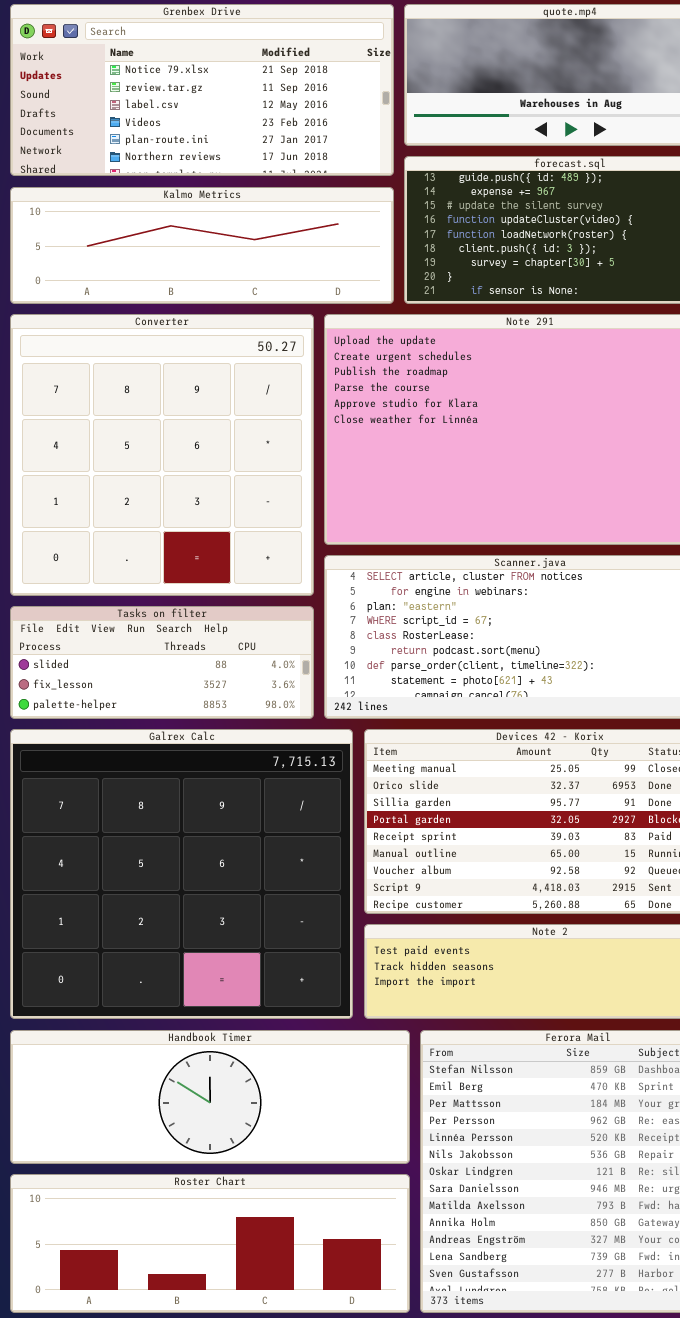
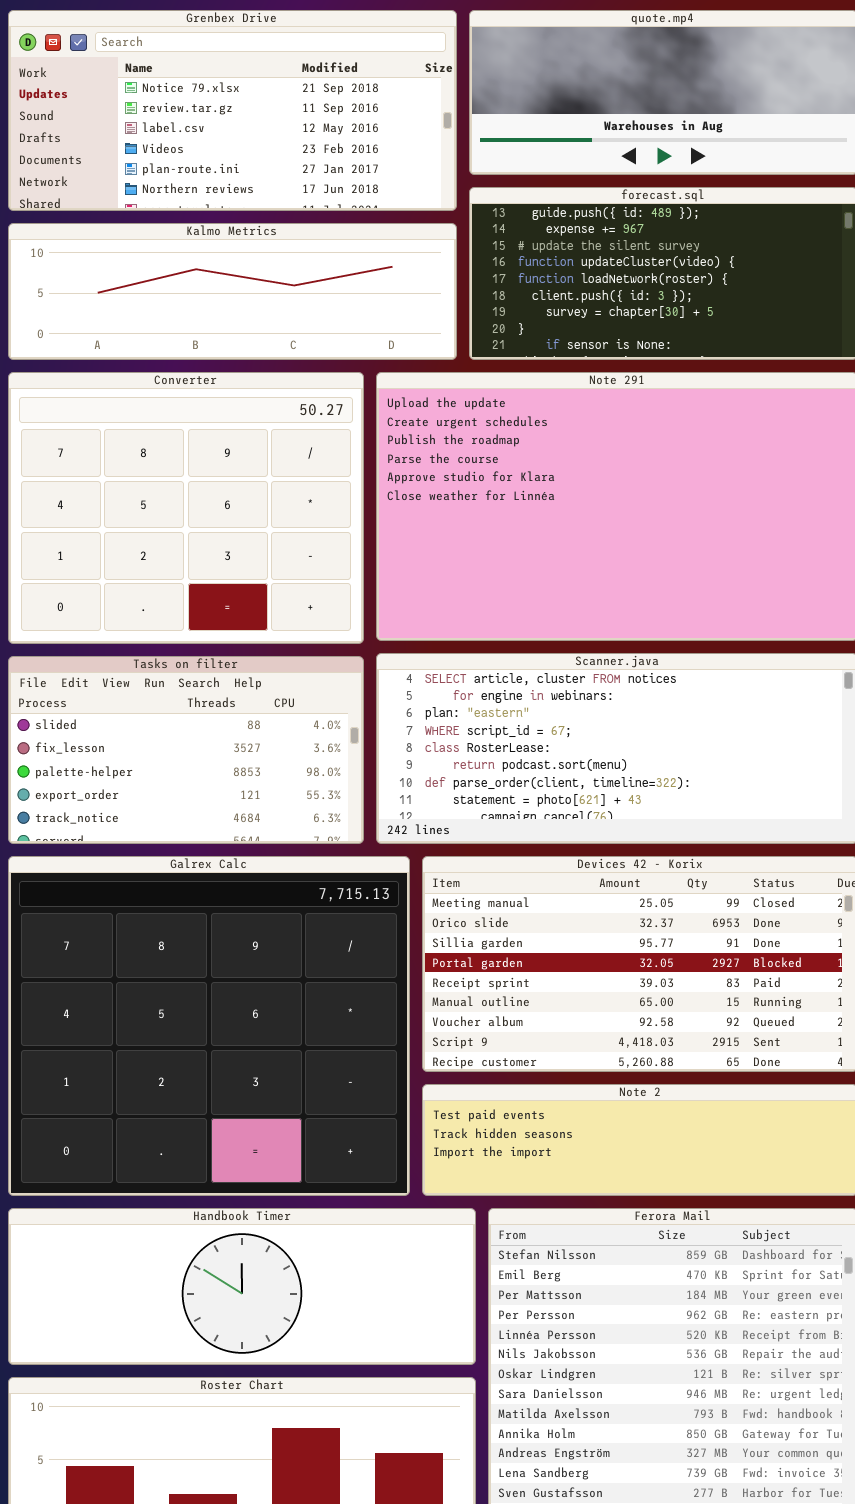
Converter: [10,314,314,596] -> [8,372,364,644], resized
Tasks on filter: [10,606,314,719] -> [8,656,364,844], resized

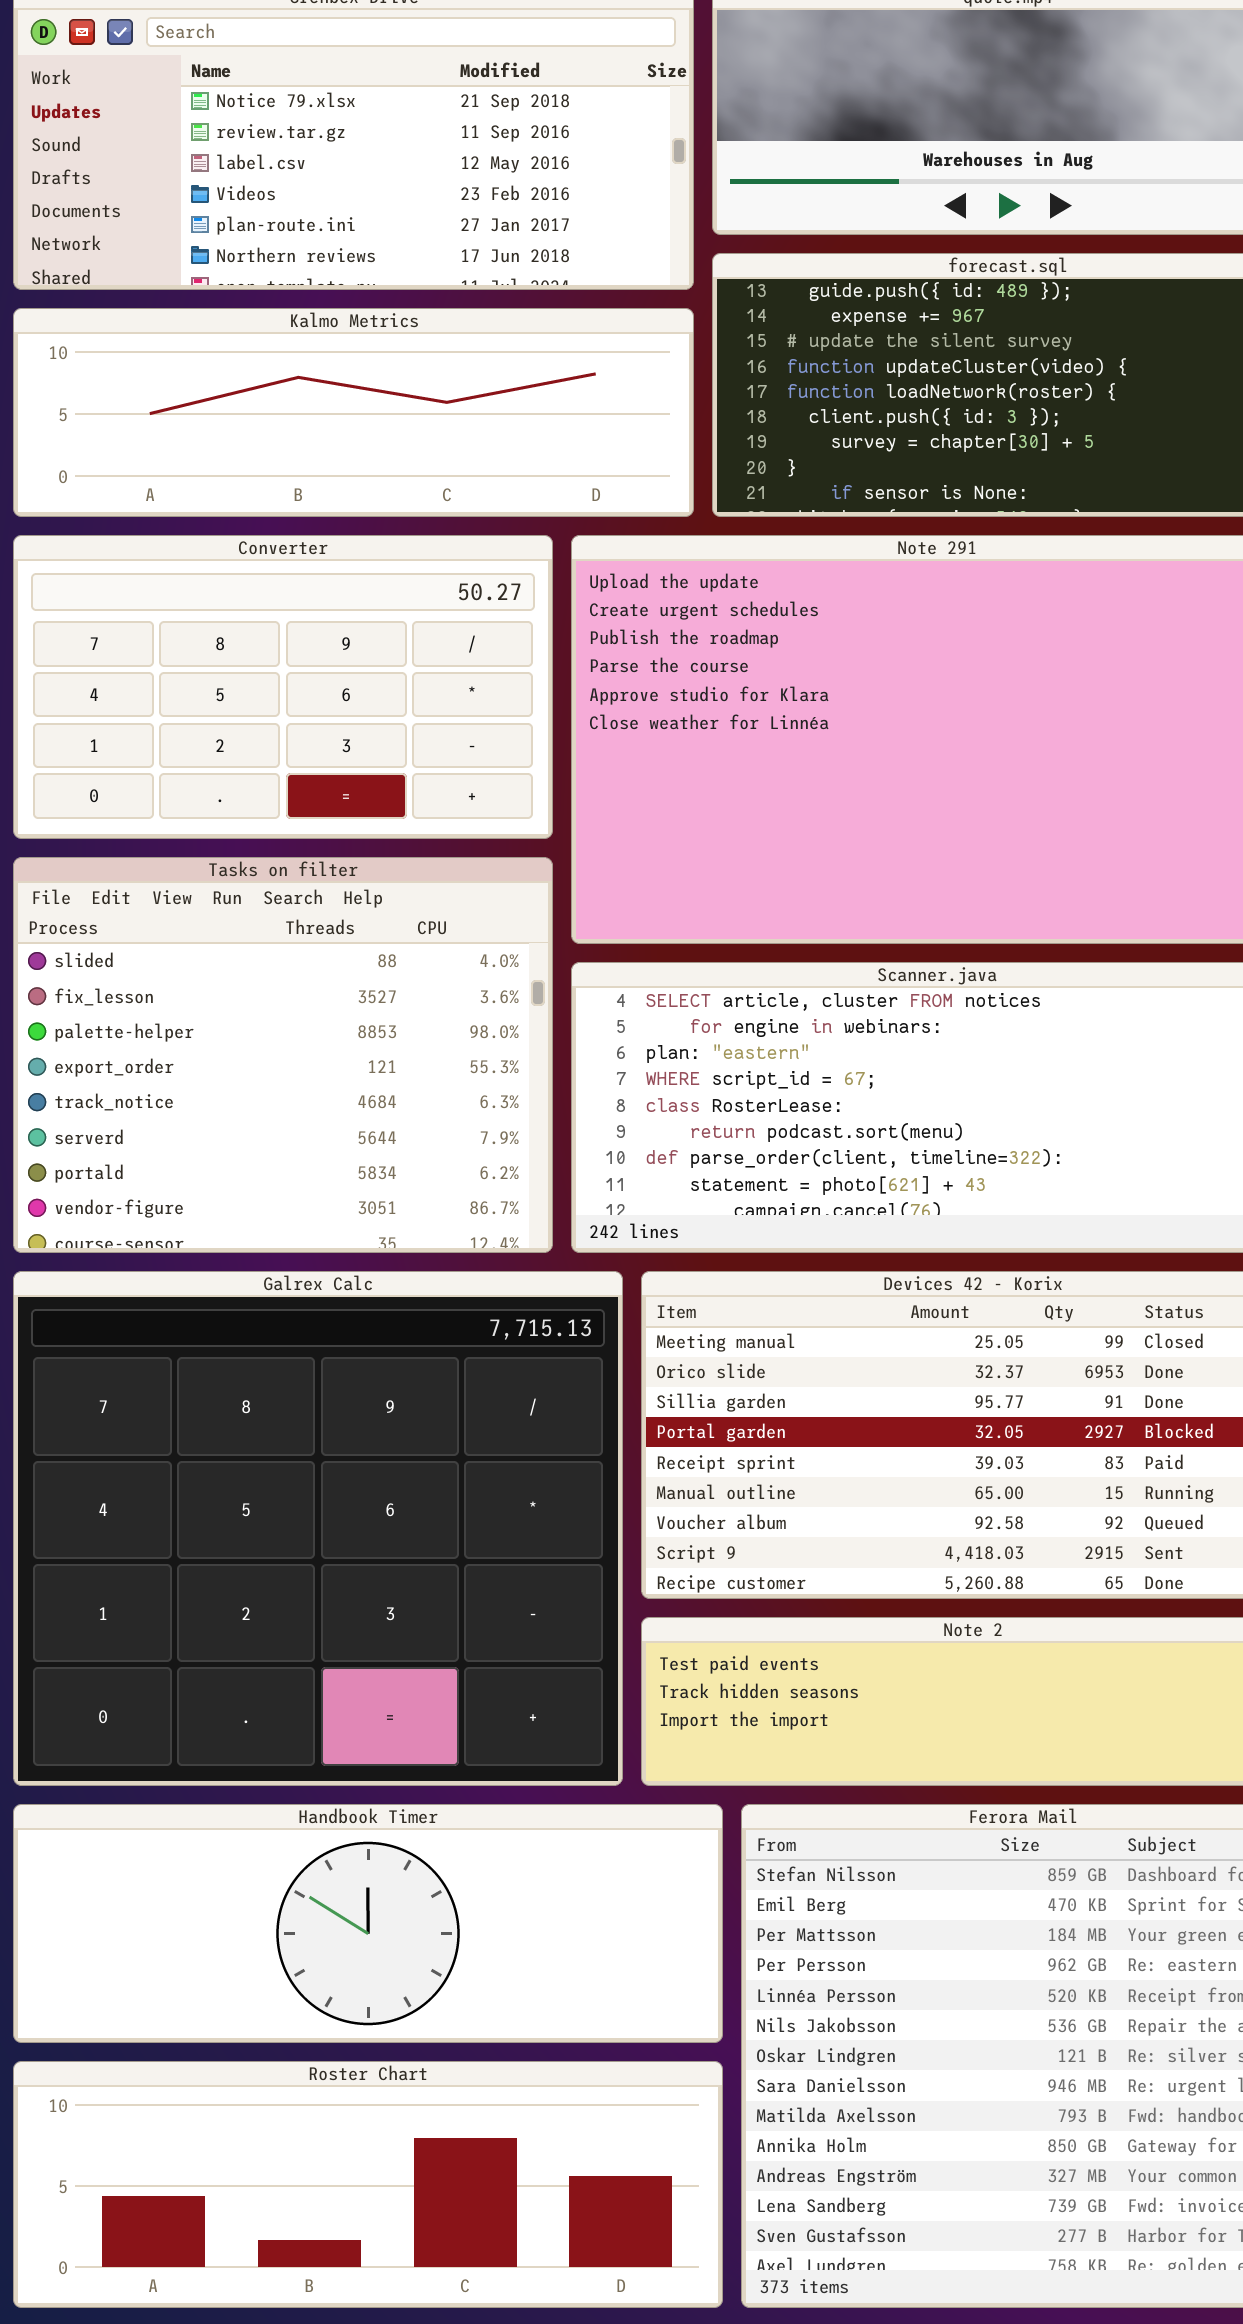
Converter: [8,372,364,644] -> [13,535,553,839], resized
Tasks on filter: [8,656,364,844] -> [13,857,553,1253], resized

